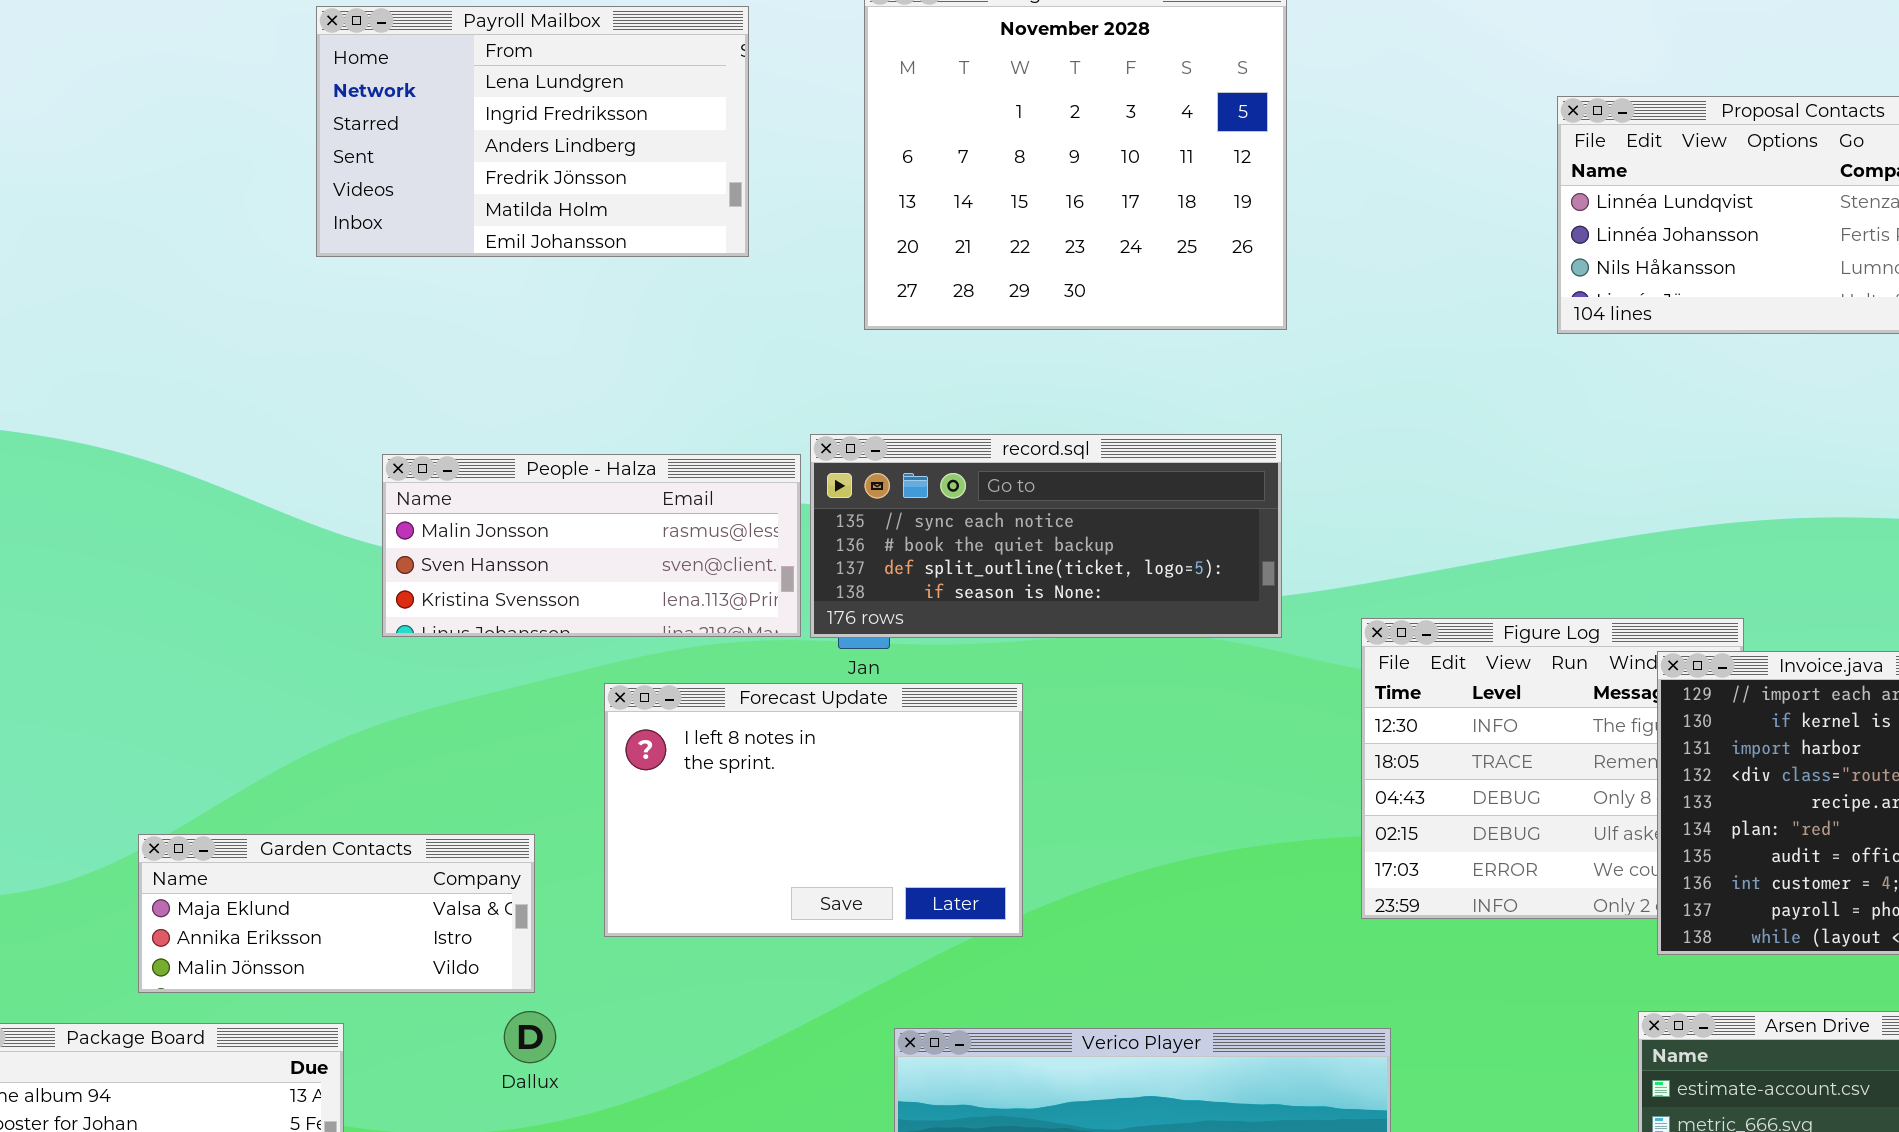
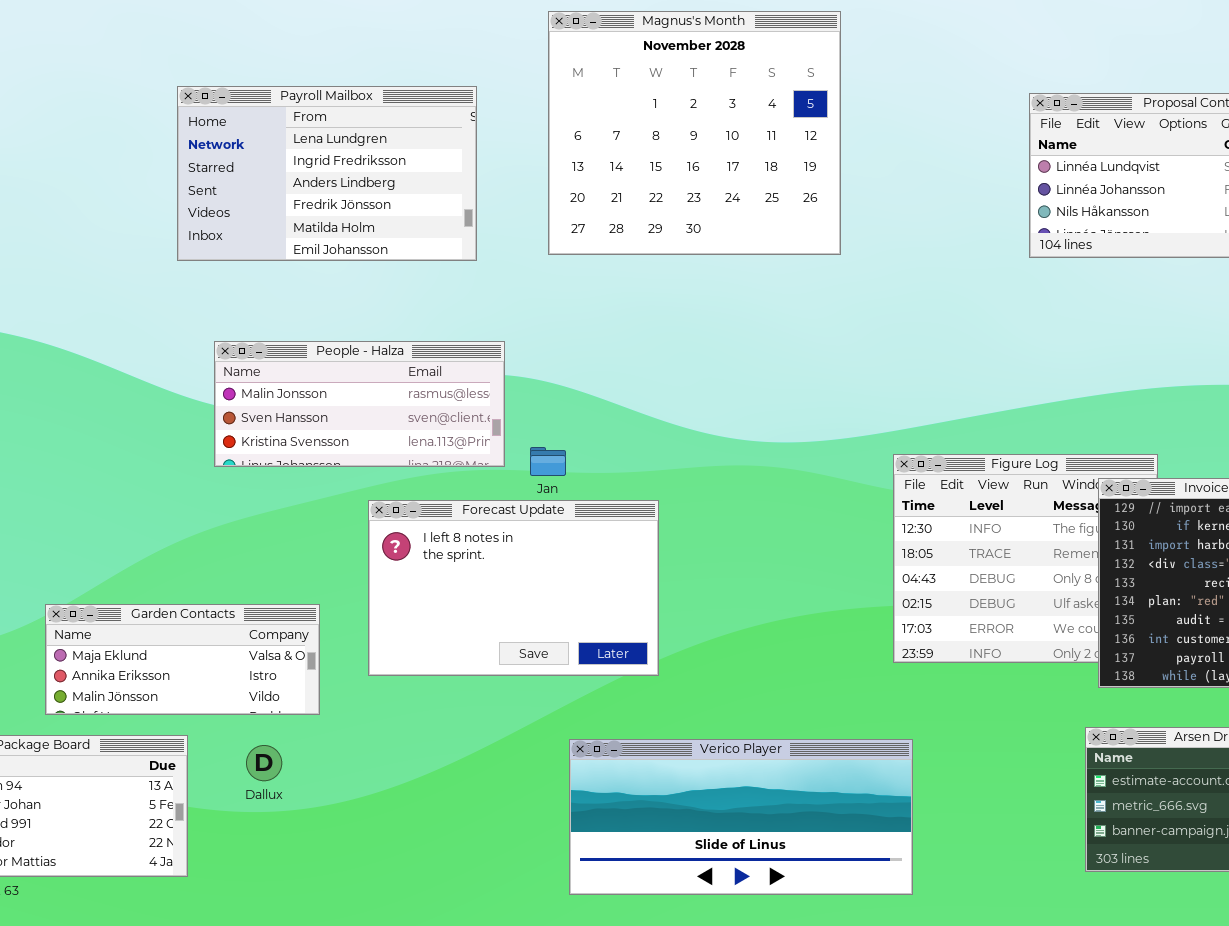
Payroll Mailbox: [316,6,749,257] -> [177,86,477,261], moved
record.sql: [810,434,1282,638] -> none, closed
Dallux: [504,1011,556,1063] -> [246,745,282,781], moved

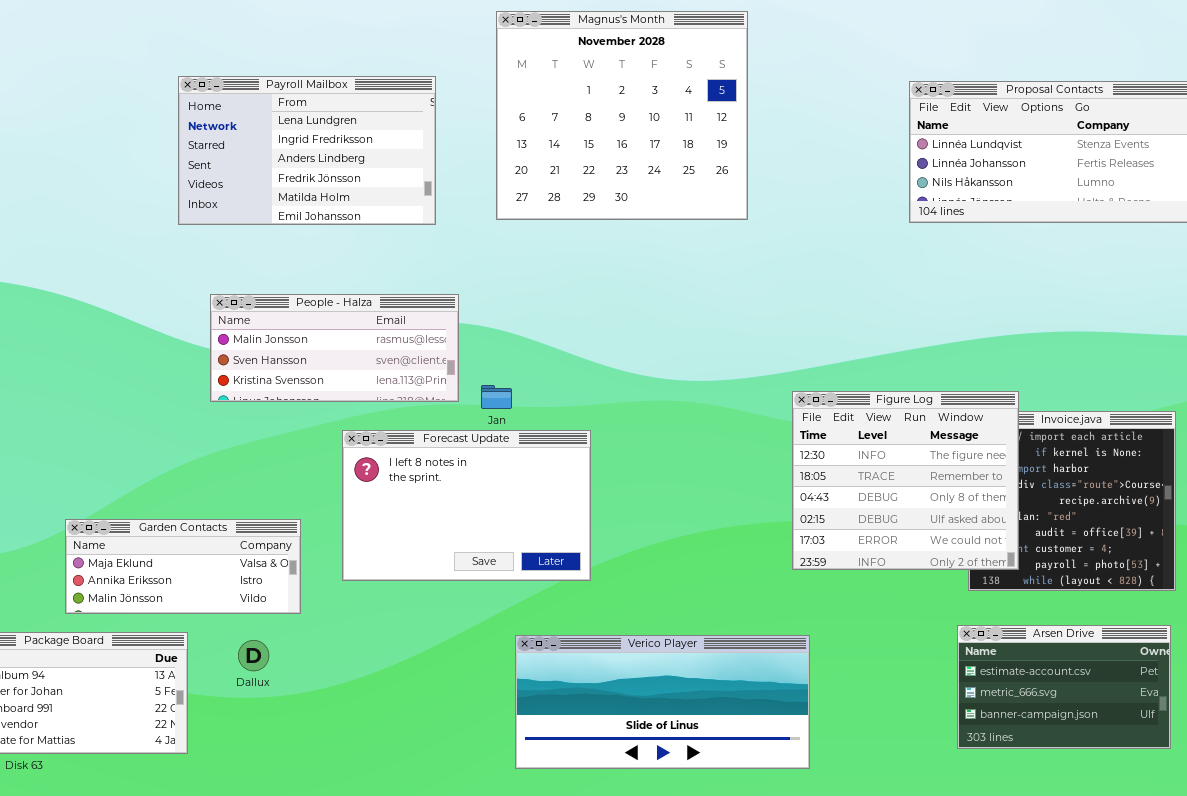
Figure Log: [893,454,1158,663] -> [792,391,1019,570], raised

